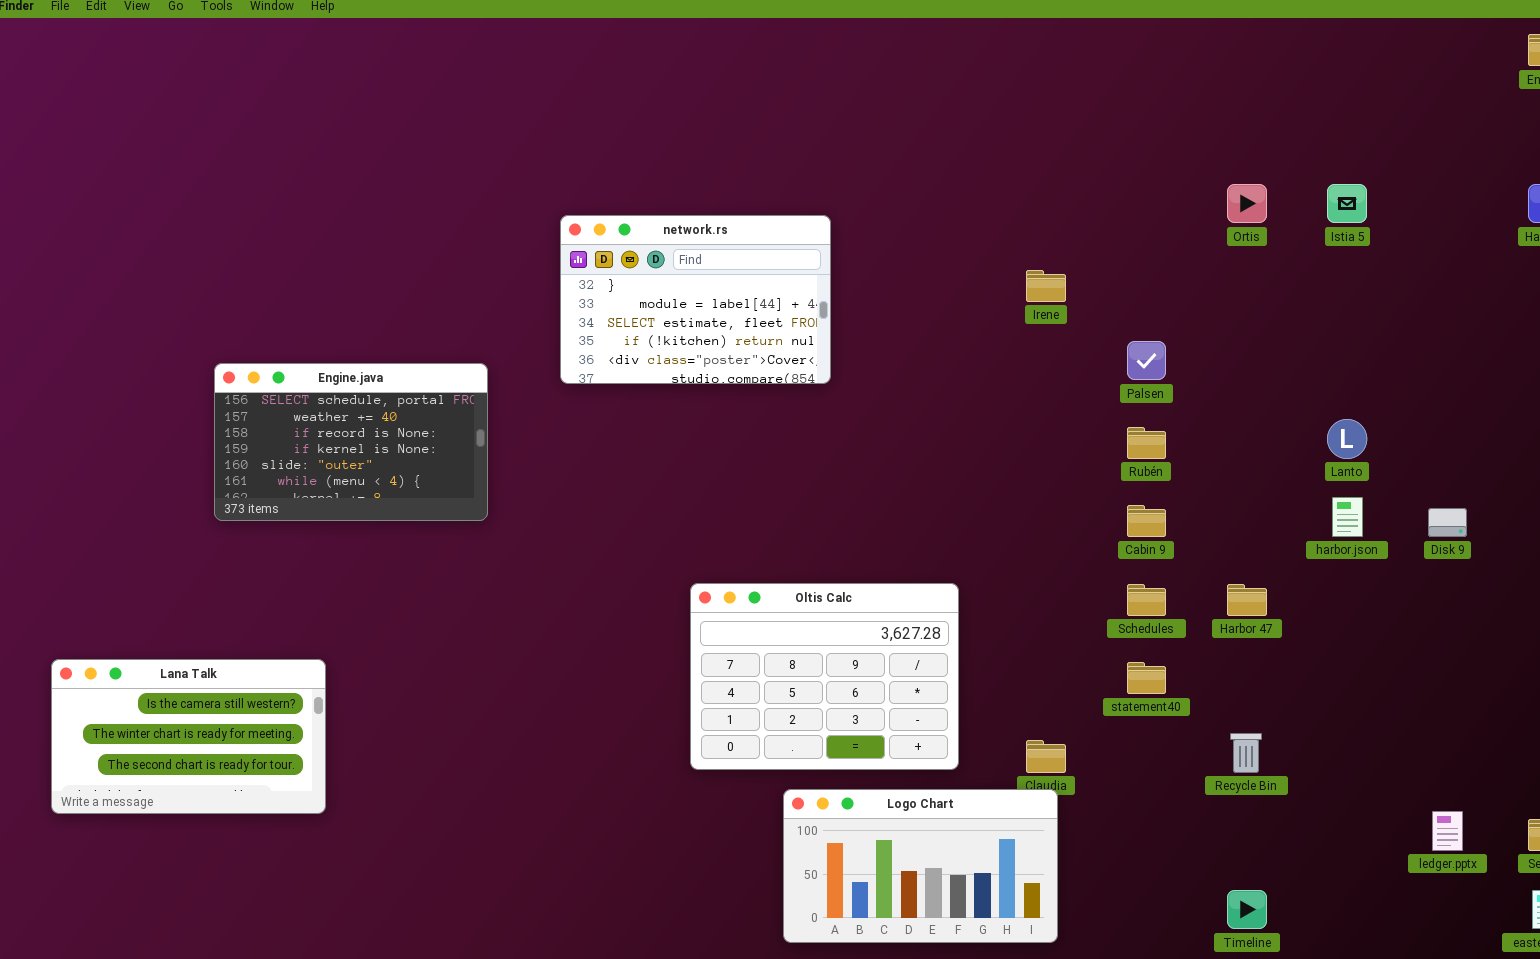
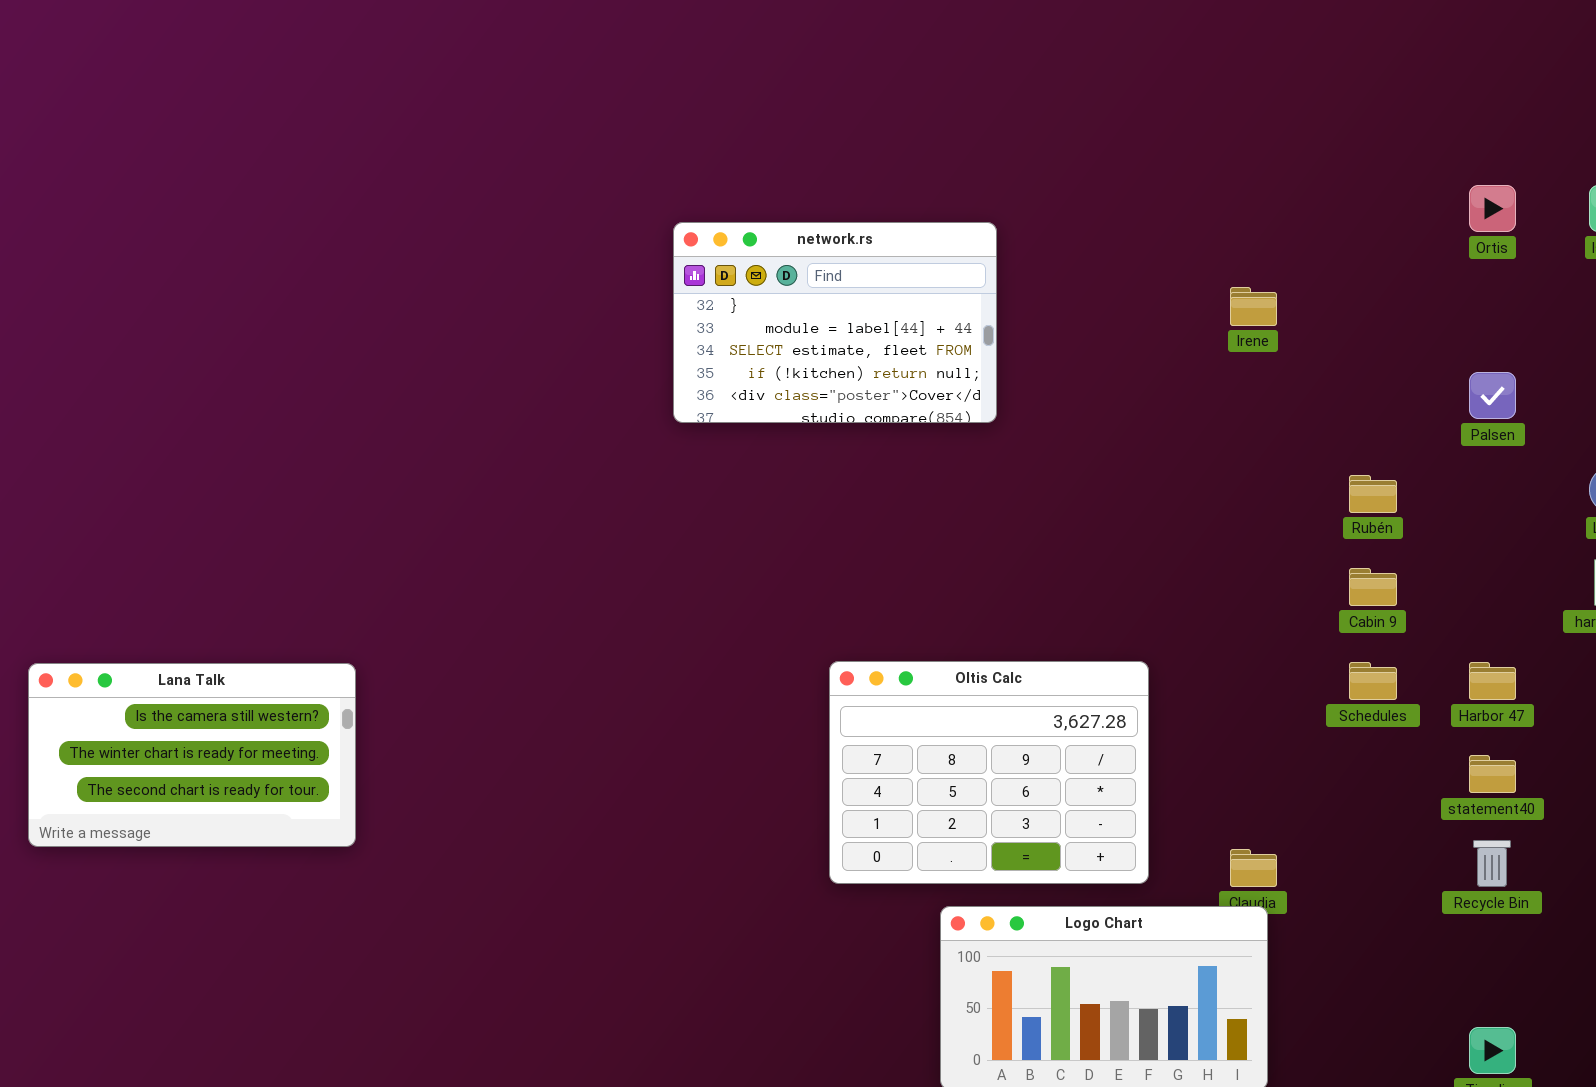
Palsen: [1127,341,1166,380] -> [1469,372,1516,419], moved
Engine.java: [214,363,488,521] -> none, closed
Lana Talk: [51,659,326,814] -> [28,663,356,847], moved
statement40: [1127,662,1166,694] -> [1469,755,1516,793], moved

